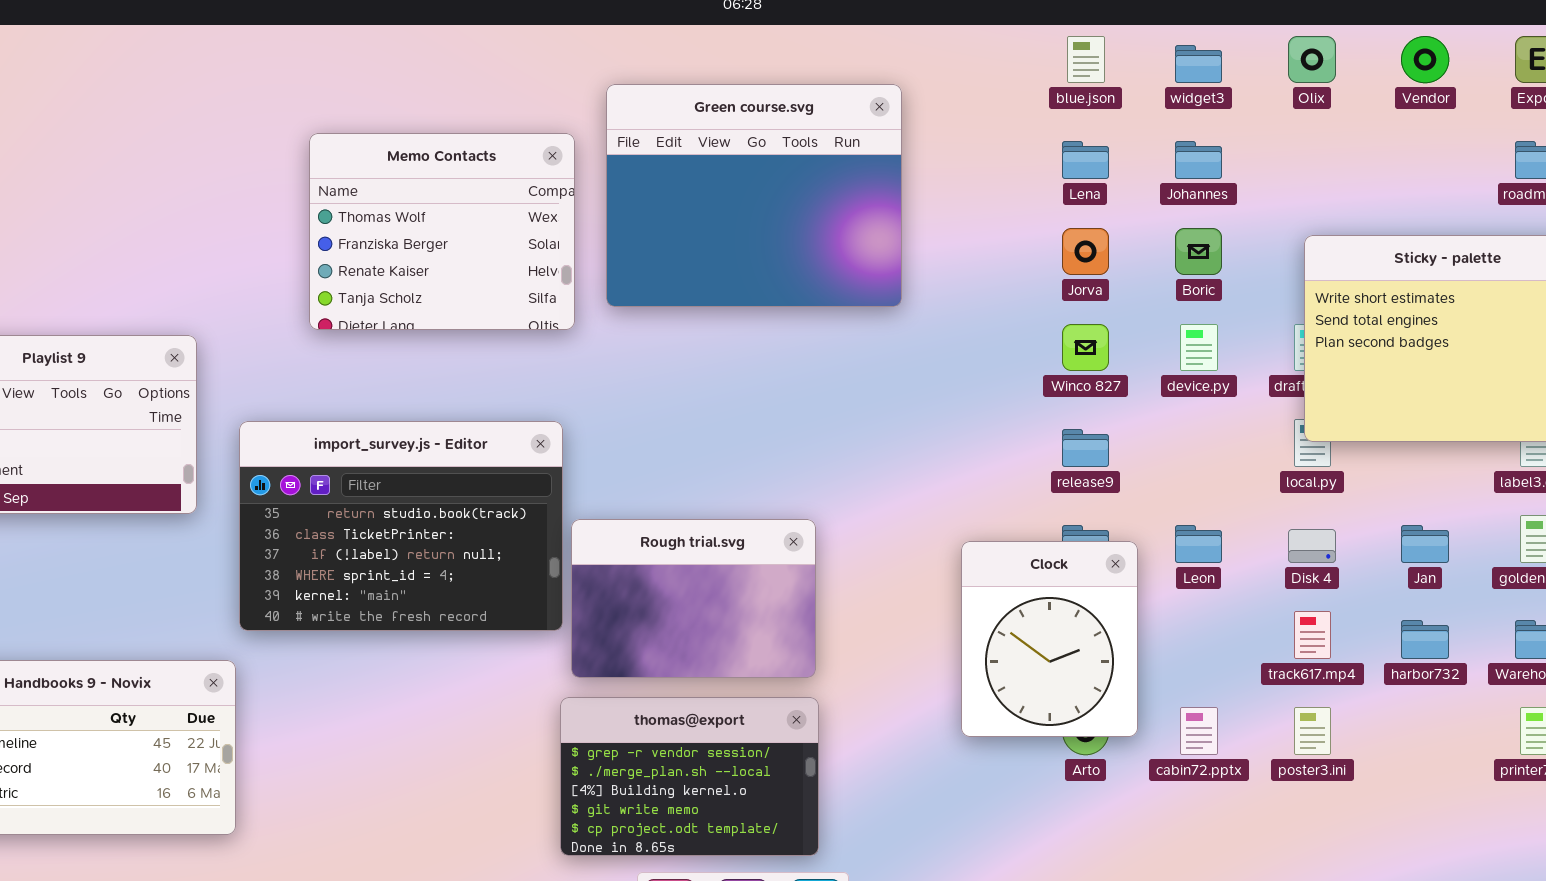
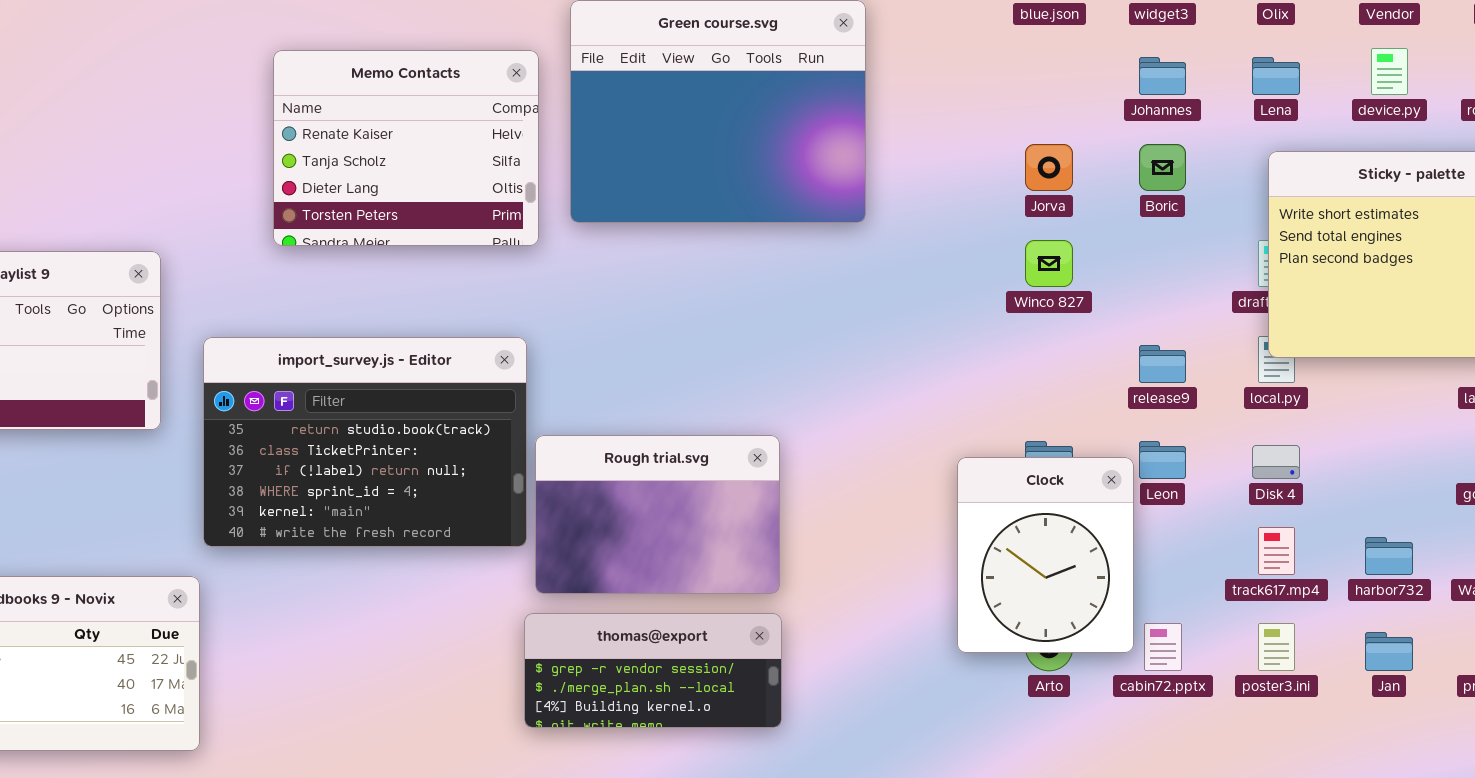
Memo Contacts: [309,133,575,330] -> [273,50,539,246], scrolled down 2 rows
Lena: [1062,141,1109,179] -> [1252,57,1300,95], moved
device.py: [1180,324,1218,371] -> [1371,48,1408,95], moved
release9: [1062,429,1109,467] -> [1139,345,1186,383], moved
Jan: [1401,525,1449,563] -> [1365,632,1413,671], moved
Clock: [961,541,1138,737] -> [957,457,1134,653], moved
thomas@export: [560,697,819,856] -> [524,613,782,728], resized

